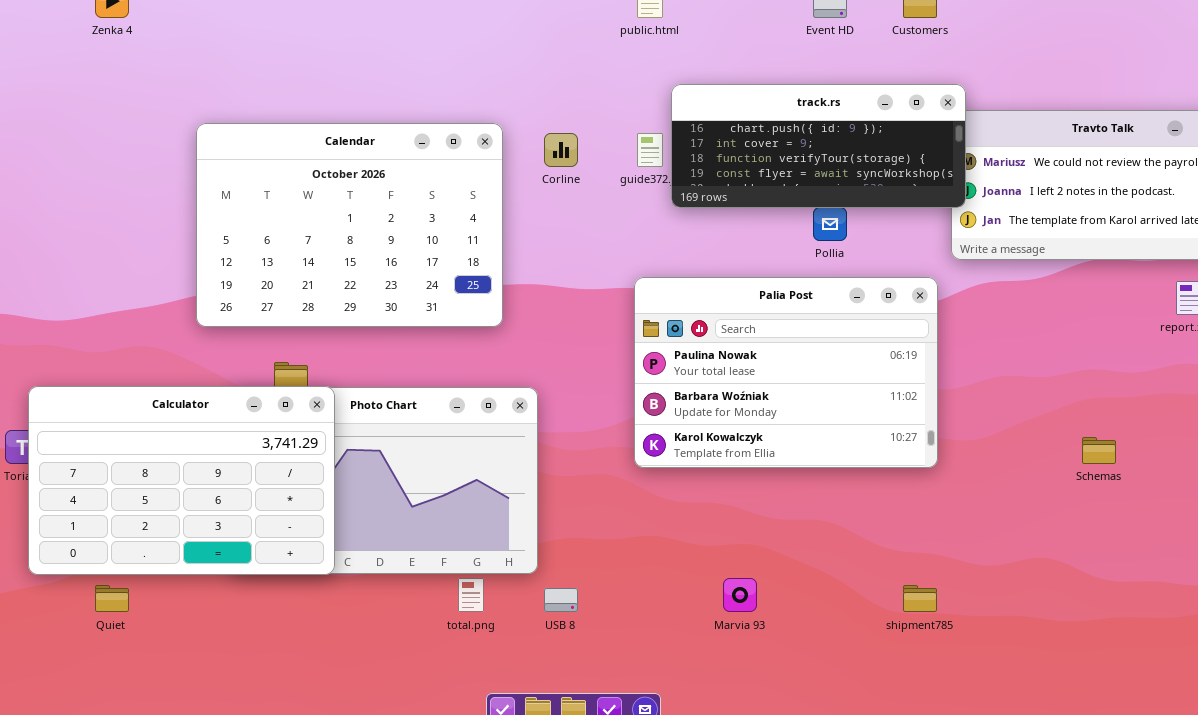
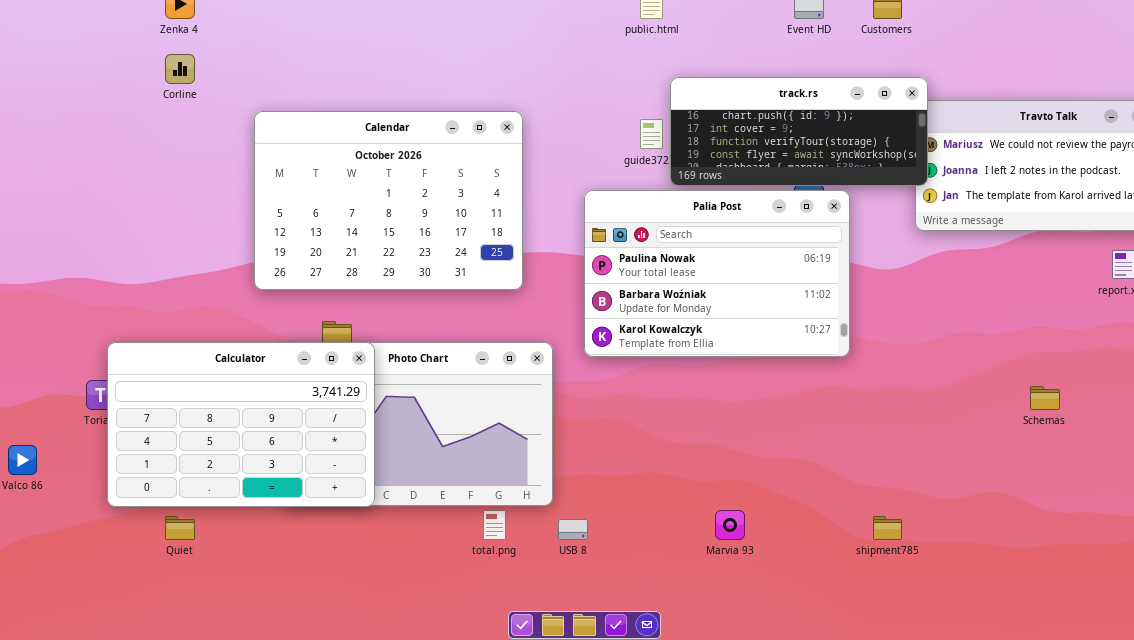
Corline: [544,133,578,167] -> [165,54,195,84], moved
Palia Post: [634,277,938,468] -> [584,190,850,357], moved

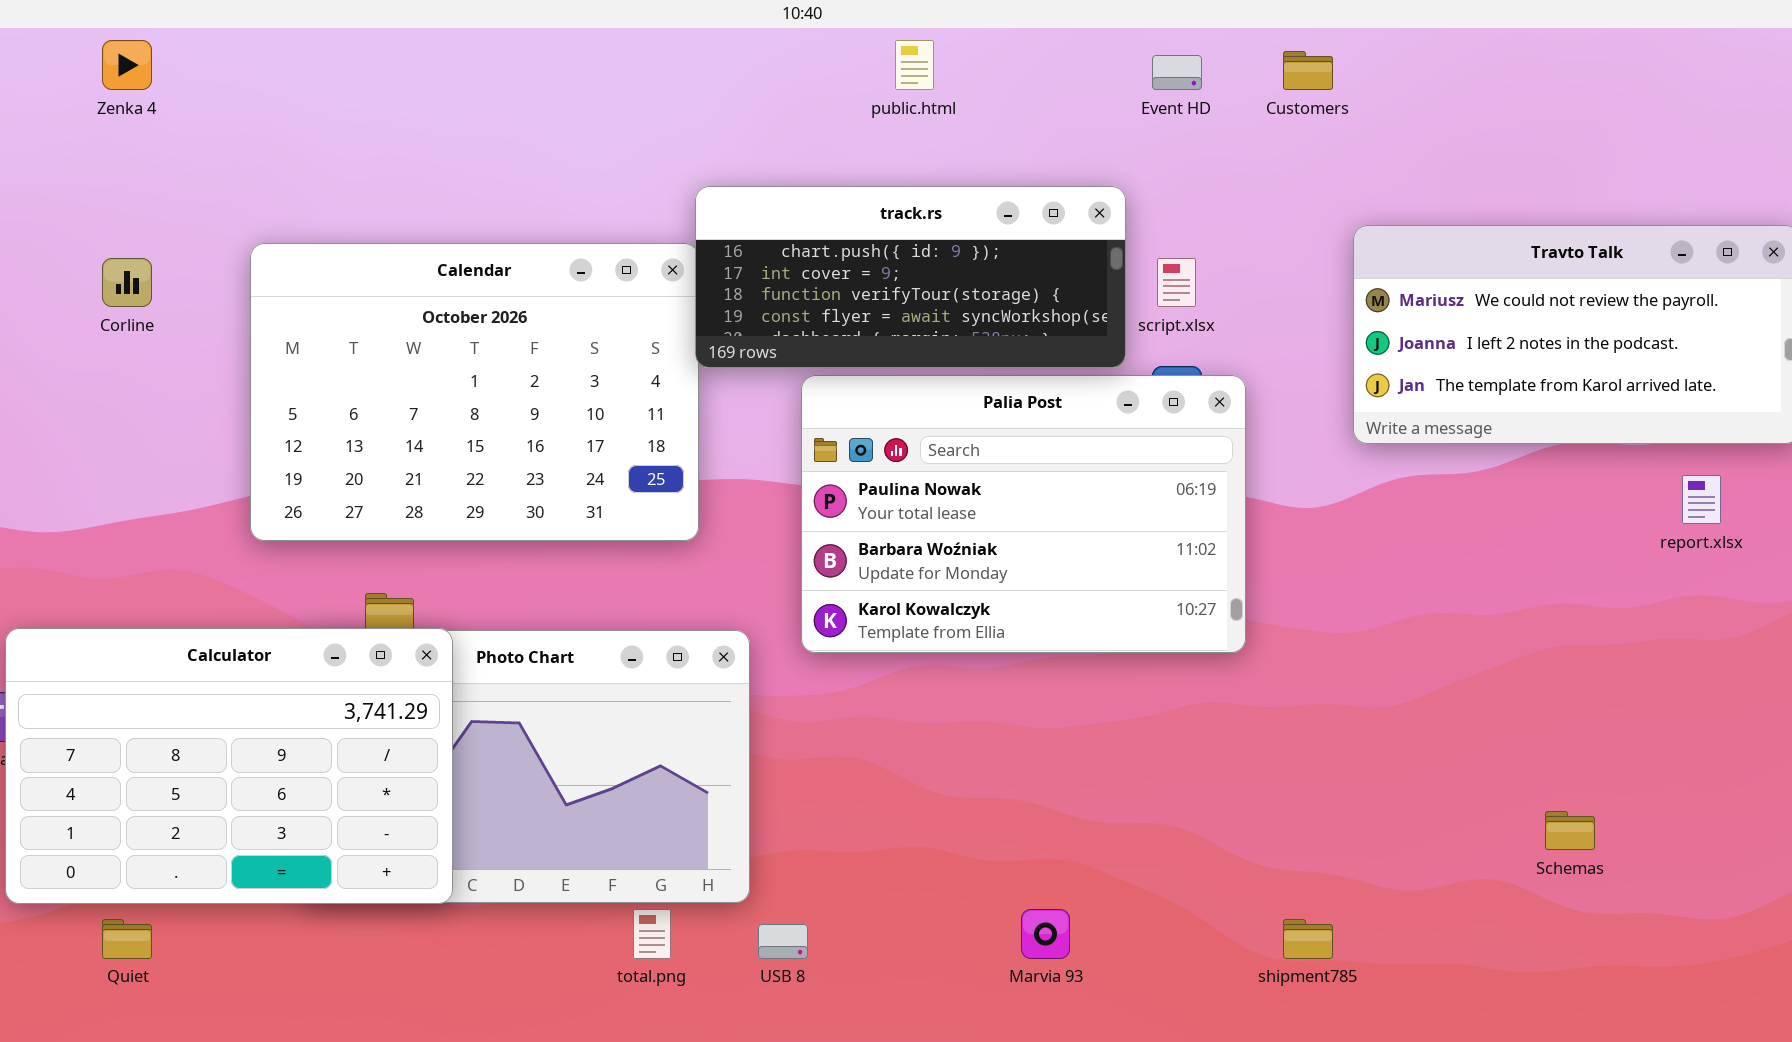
Corline: [165,54,195,84] -> [102,258,152,307], moved
track.rs: [670,77,928,186] -> [695,186,1126,368], moved
Schemas: [1030,386,1060,410] -> [1545,811,1595,850], moved

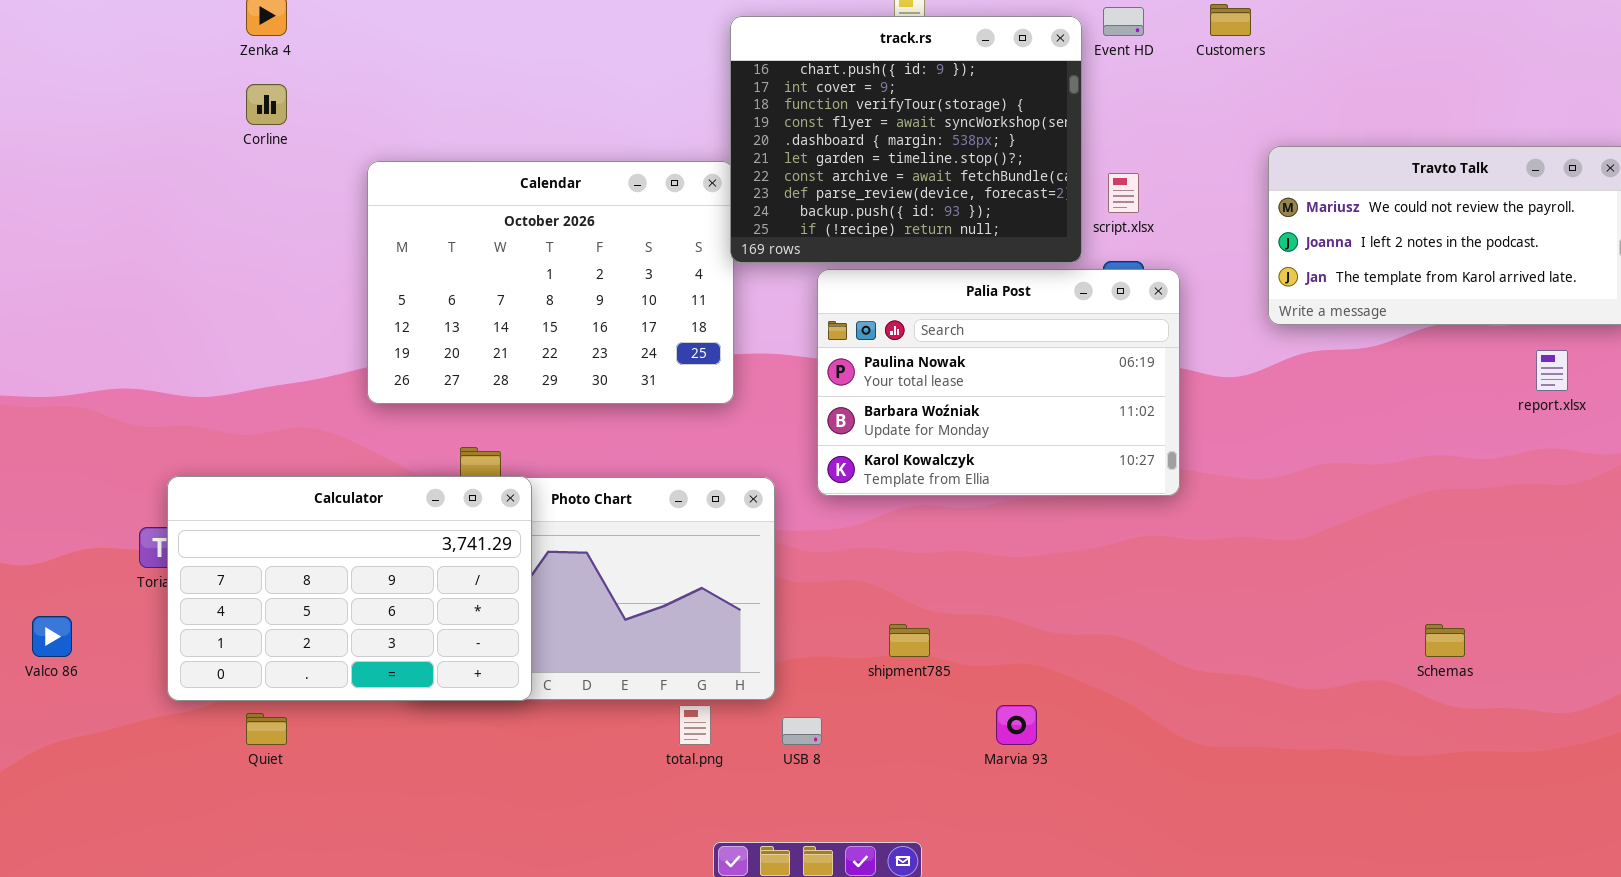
track.rs: [695,186,1126,368] -> [730,16,1082,263], resized
Corline: [102,258,152,307] -> [246,84,287,125], moved
shipment785: [1283,919,1333,959] -> [889,624,930,657], moved

